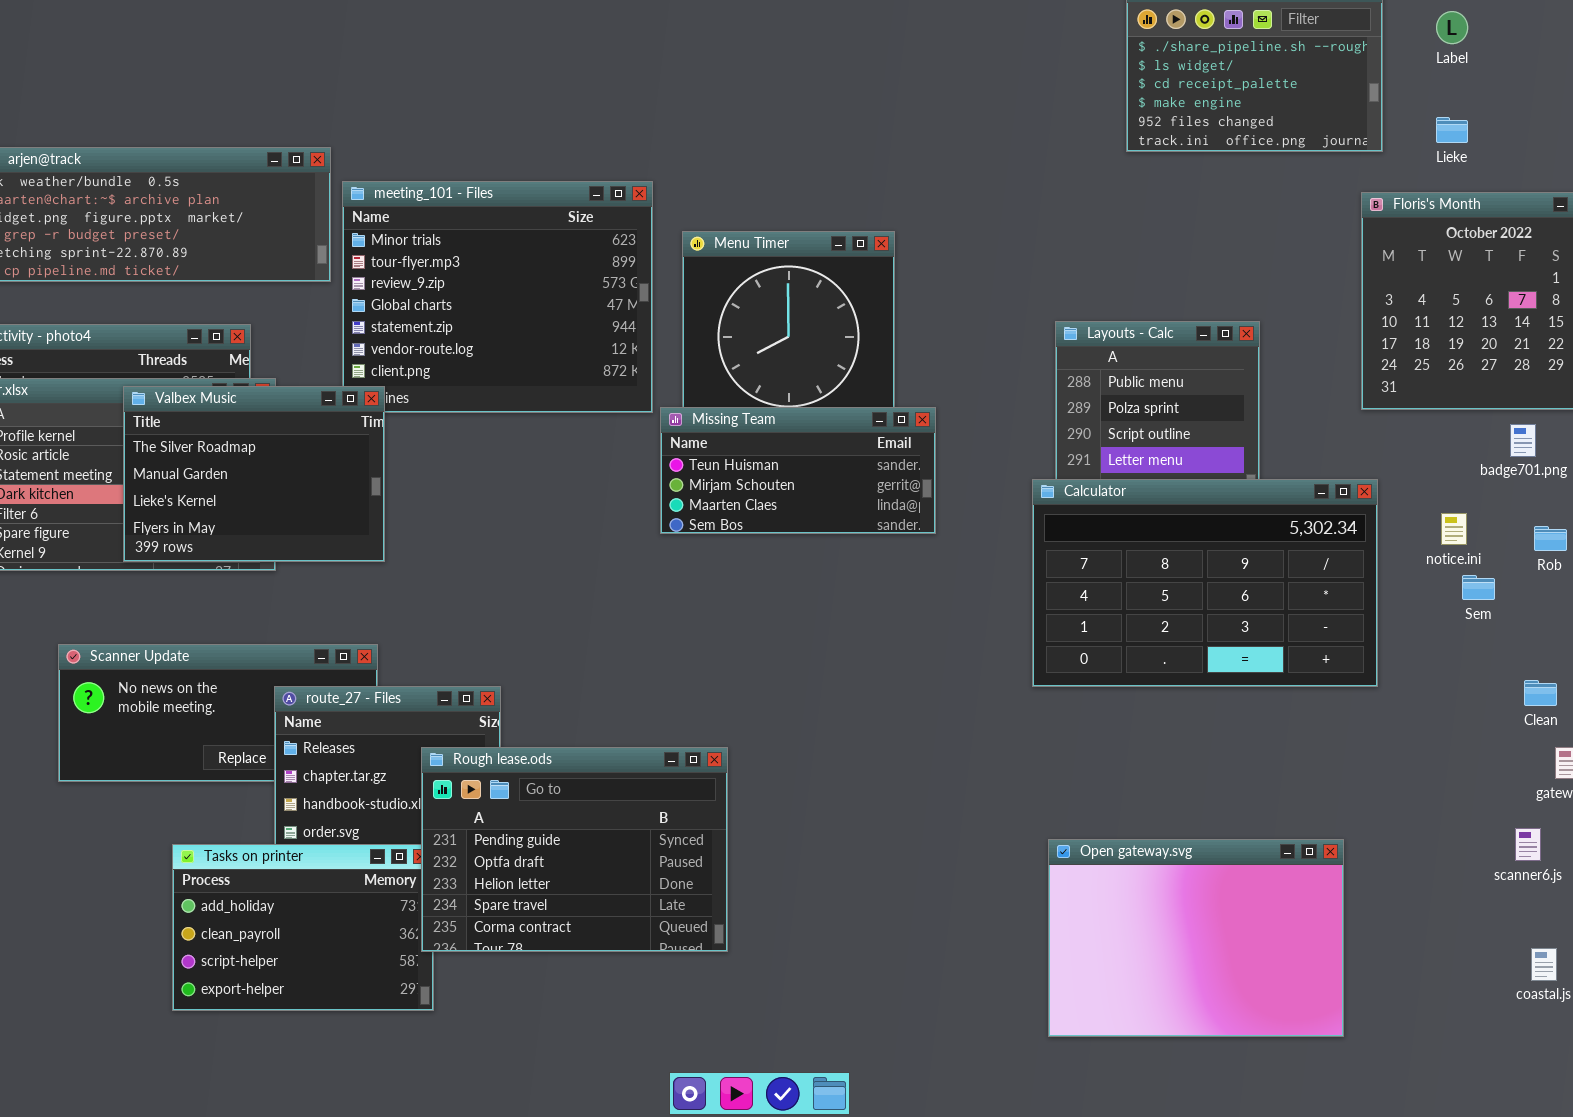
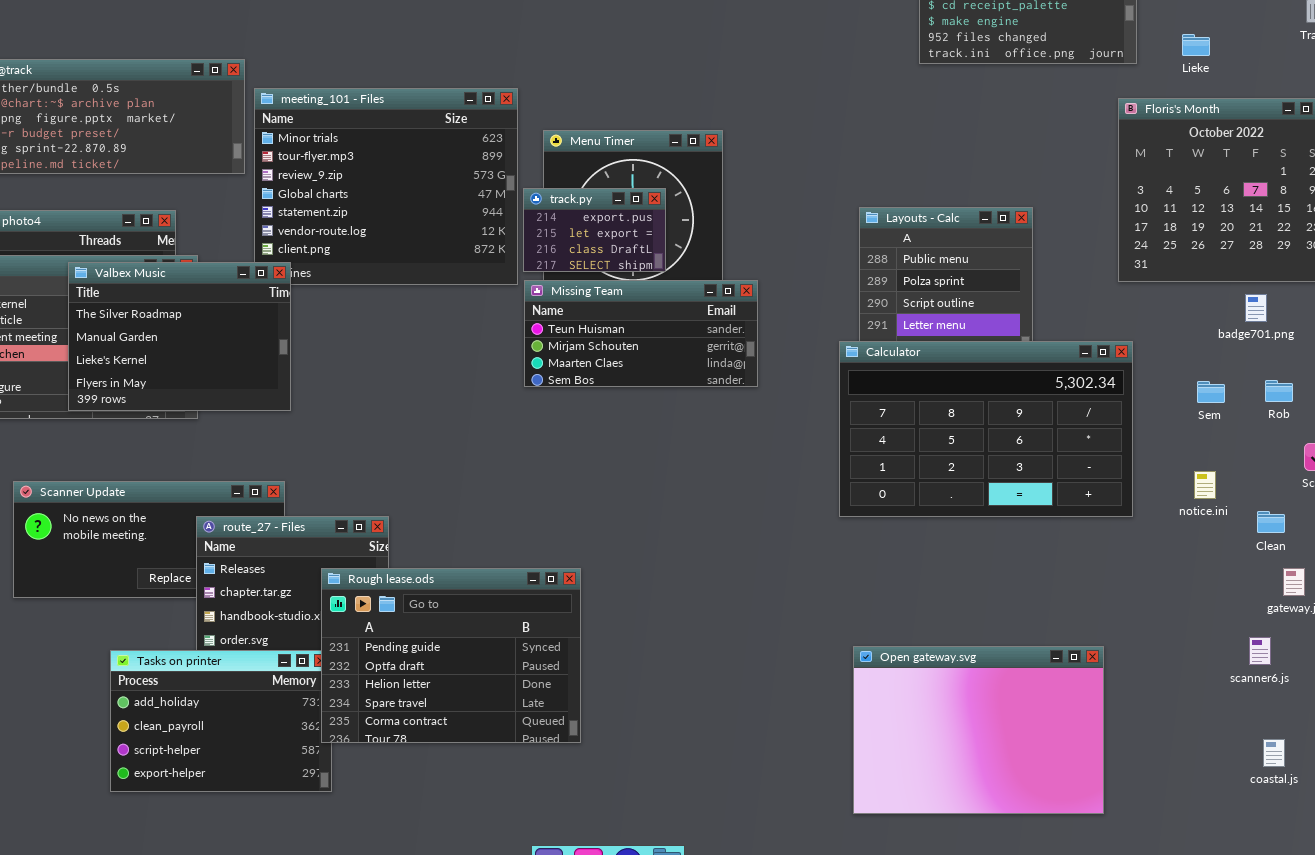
track.py: none -> [523,188,666,272], opened
notice.ini: [1441,513,1467,545] -> [1194,471,1216,499], moved
Sem: [1462,575,1495,600] -> [1197,381,1225,403], moved

